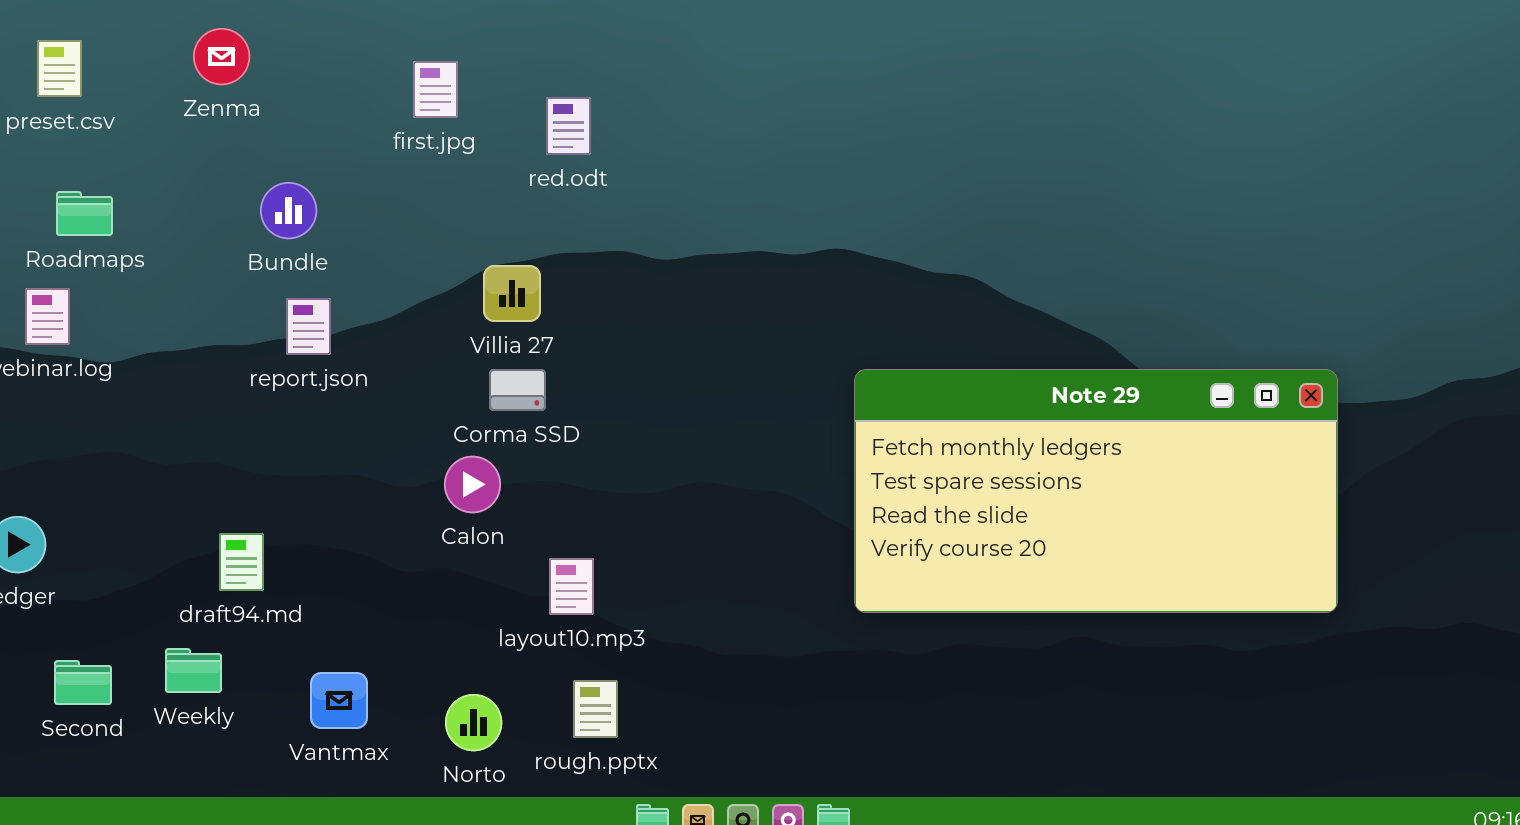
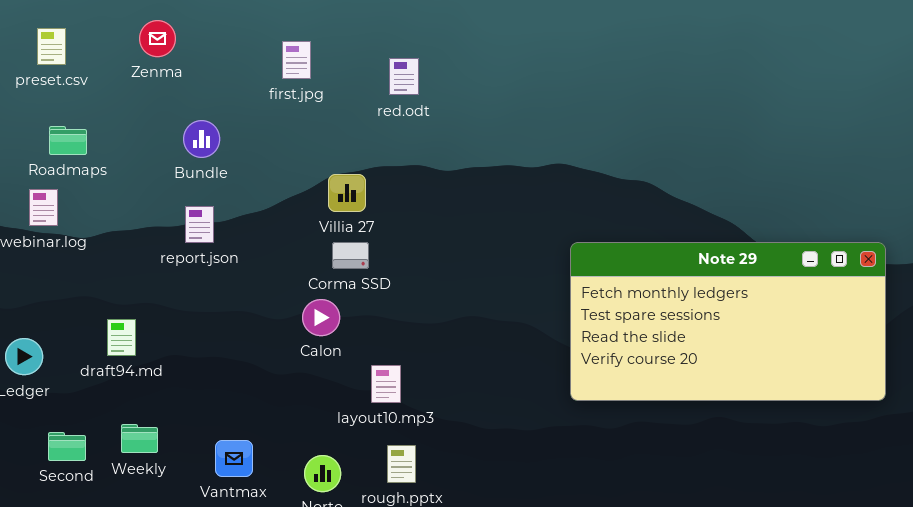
red.odt: [546,97,591,155] -> [389,58,419,95], moved
report.json: [286,298,331,355] -> [185,206,214,243], moved
draft94.md: [219,533,264,591] -> [107,319,136,356], moved

